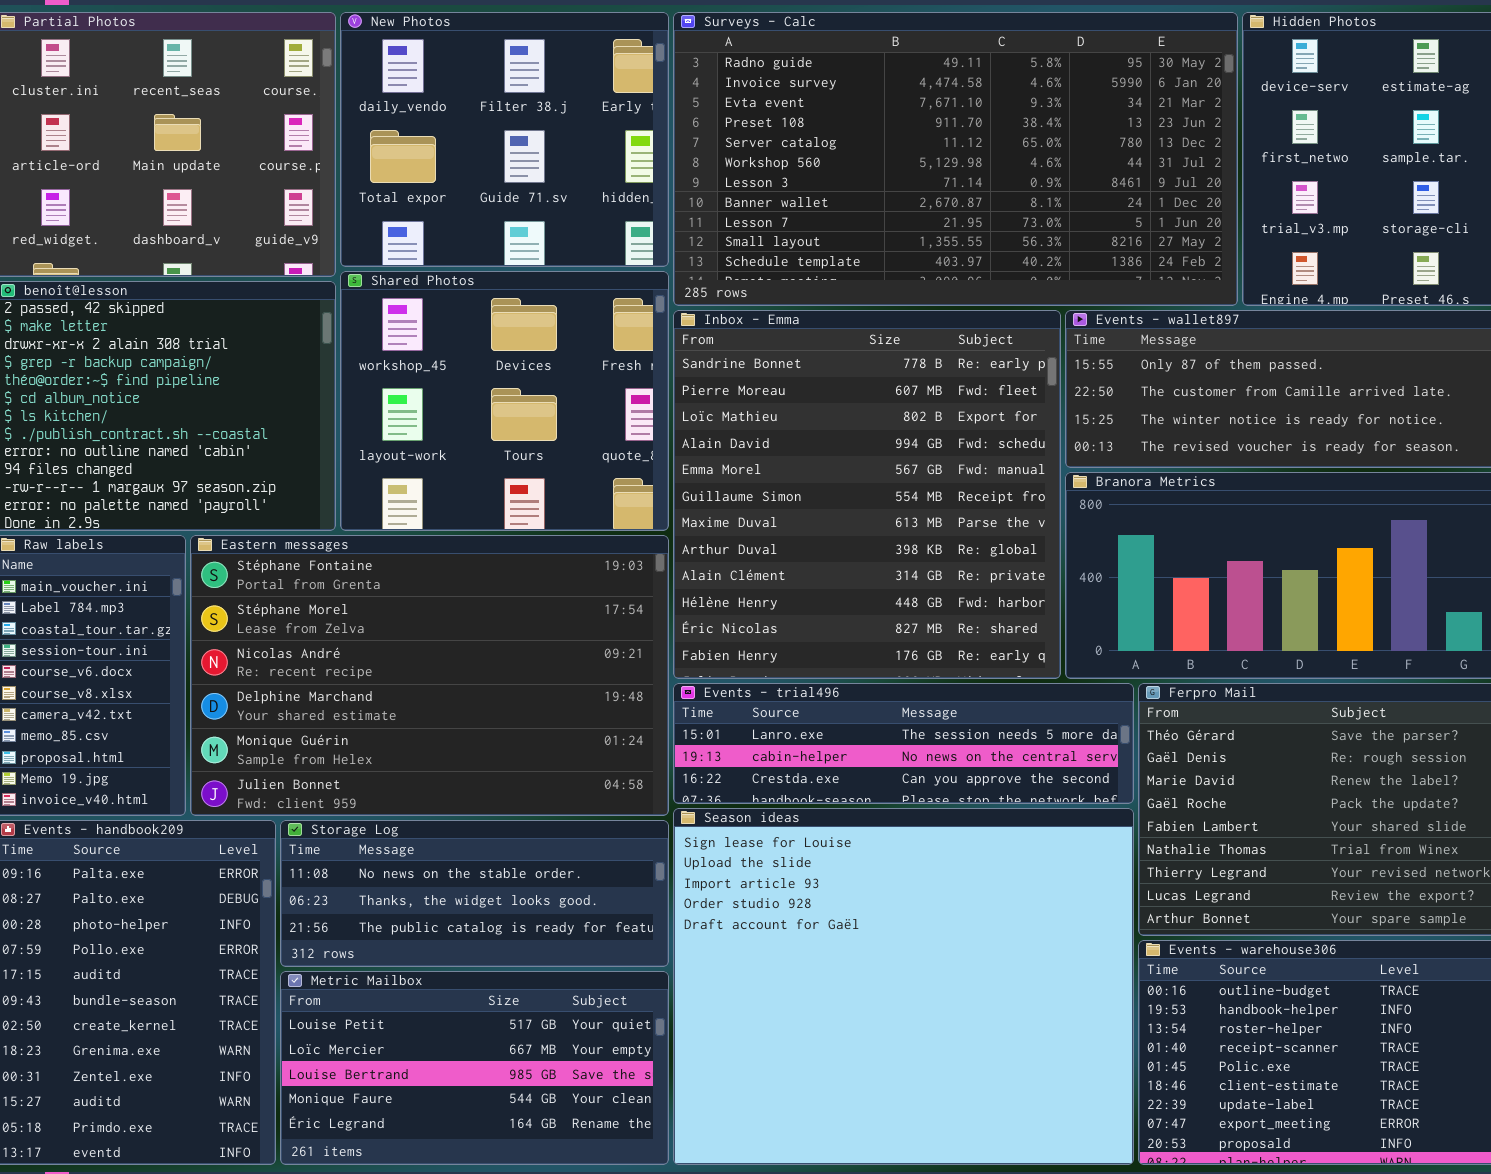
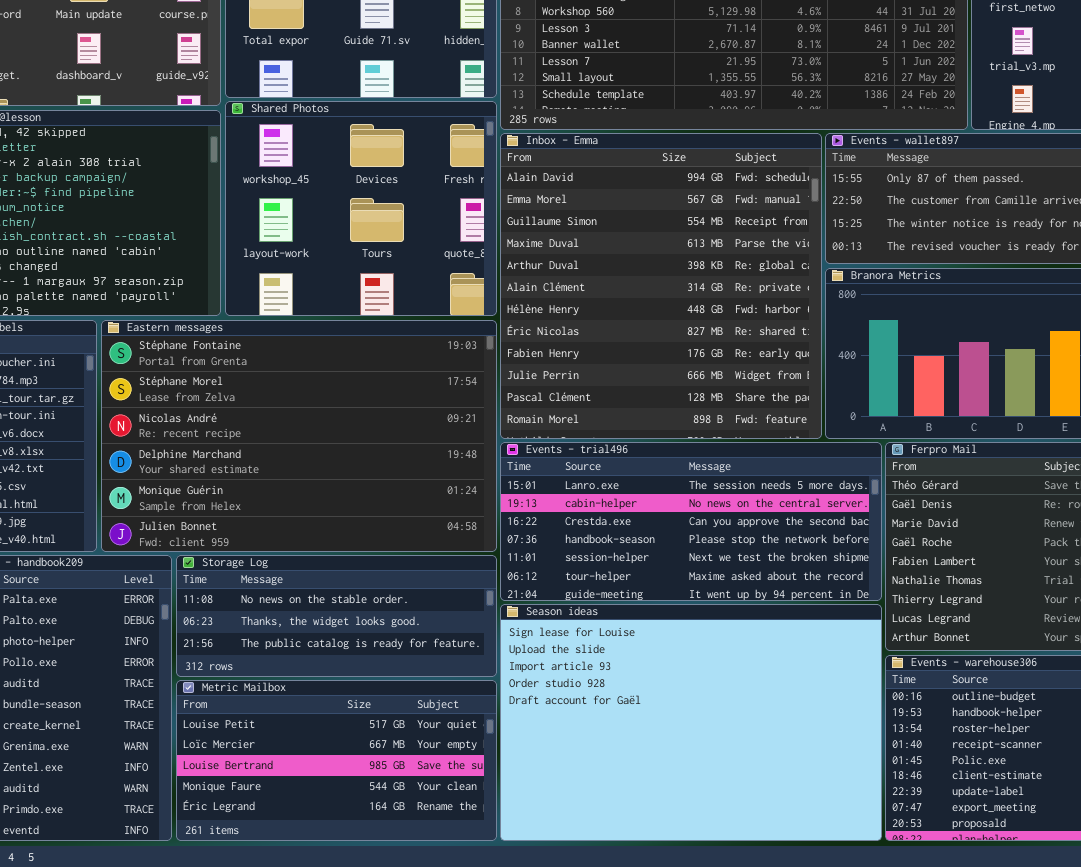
Inbox - Emma: [673,310,1061,679] -> [500,133,822,439], scrolled down 3 rows
Events - trial496: [673,683,1134,804] -> [500,442,882,601], resized
Season ideas: [673,808,1134,1165] -> [500,604,882,841], resized

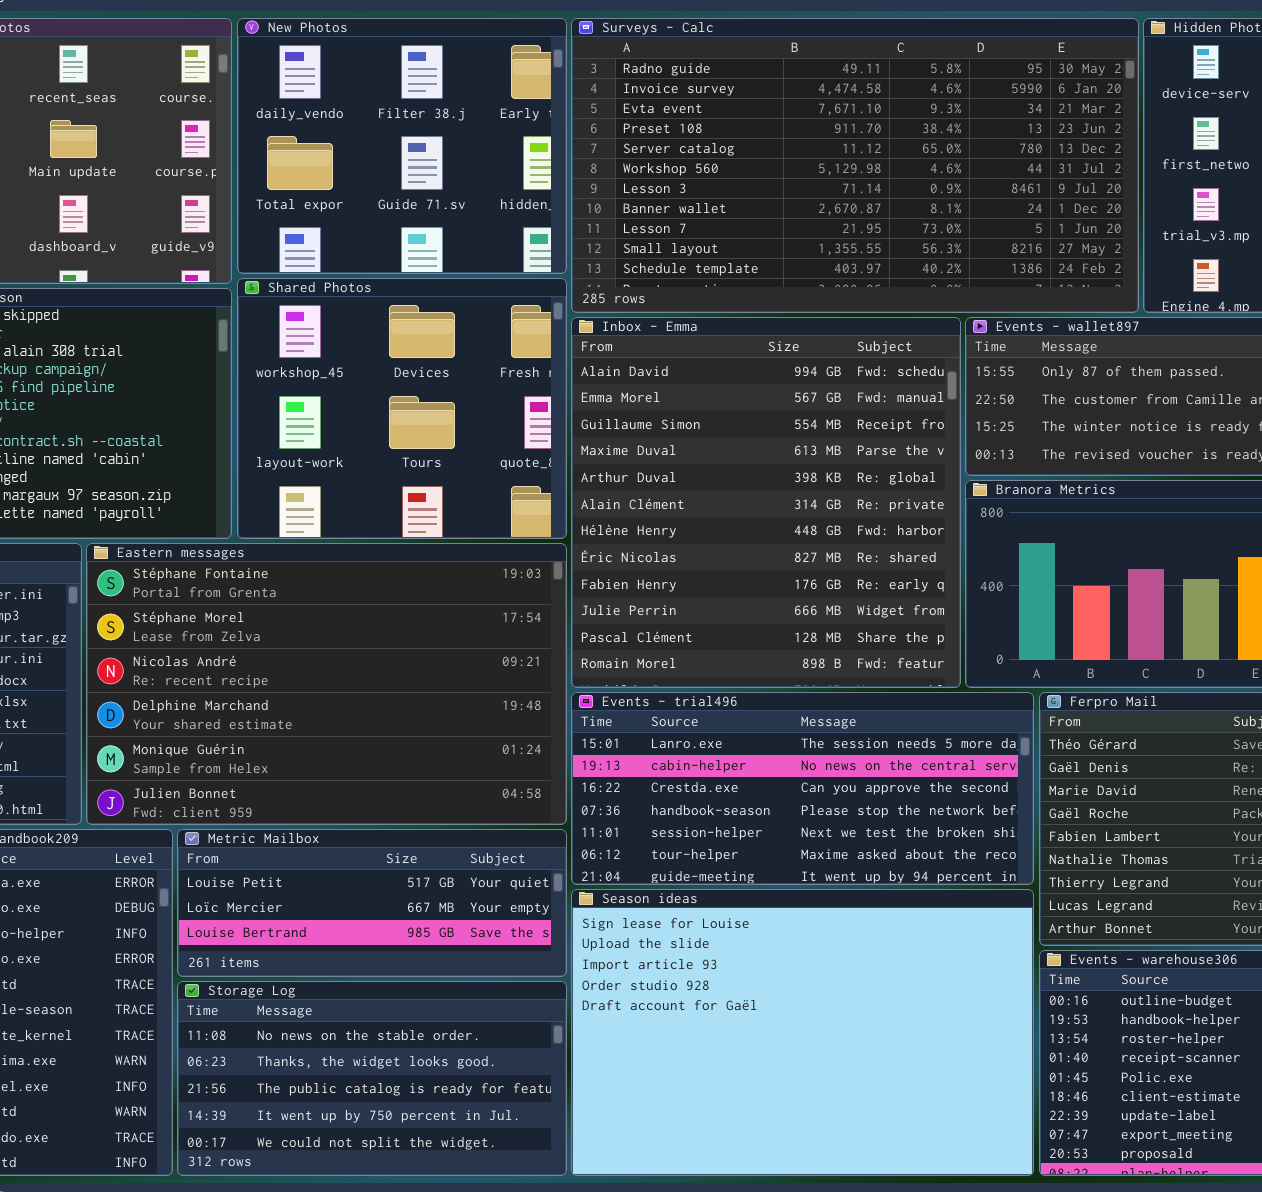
Storage Log: [176,555,497,677] -> [177,981,567,1176], moved, resized
Metric Mailbox: [176,680,497,841] -> [177,829,567,977], moved, resized

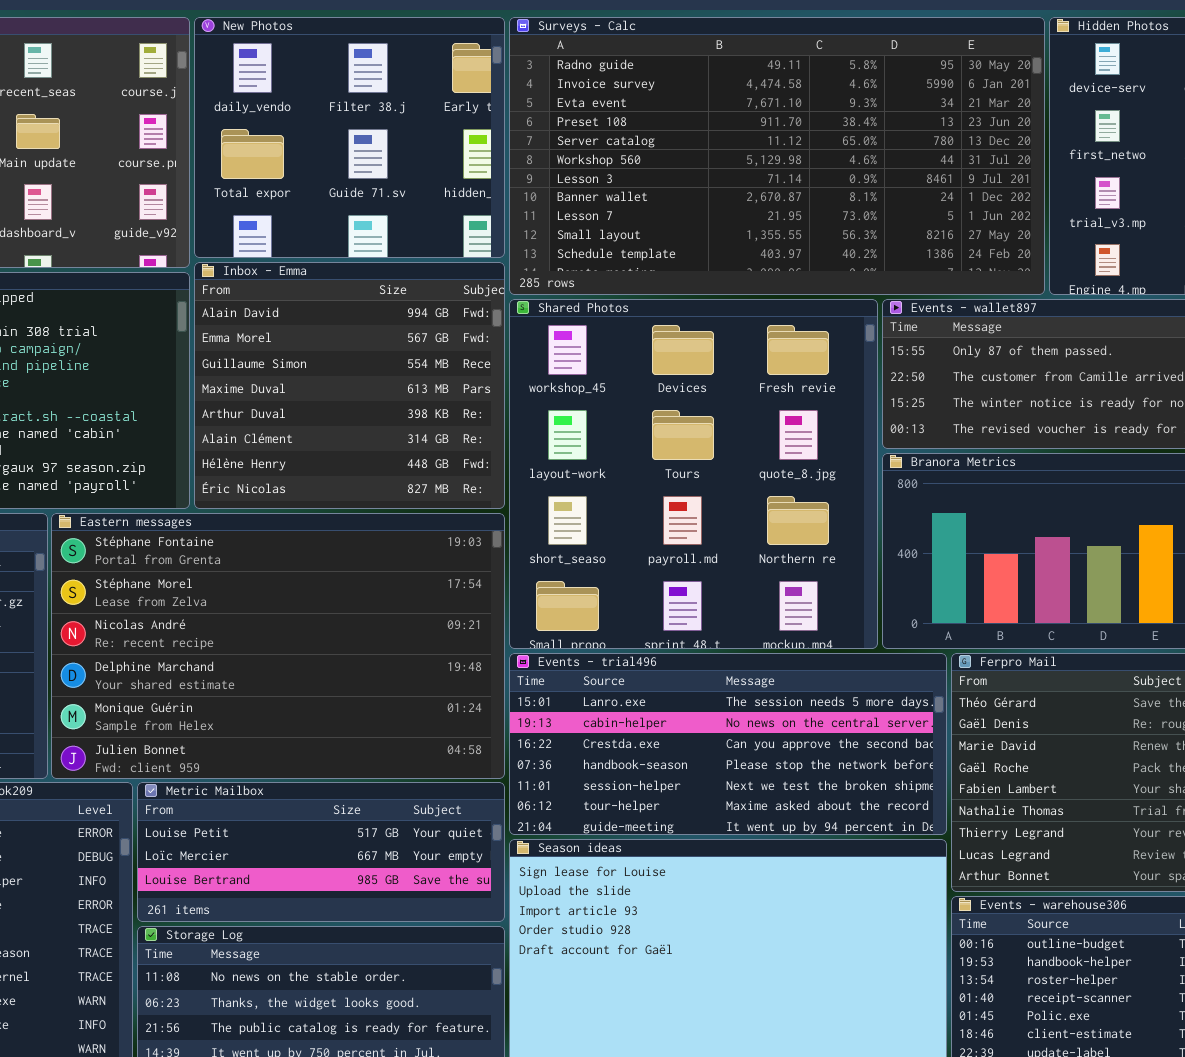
Shared Photos: [237,278,567,539] -> [509,299,878,649], moved, resized
Inbox - Emma: [571,317,961,688] -> [194,262,505,509], moved, resized

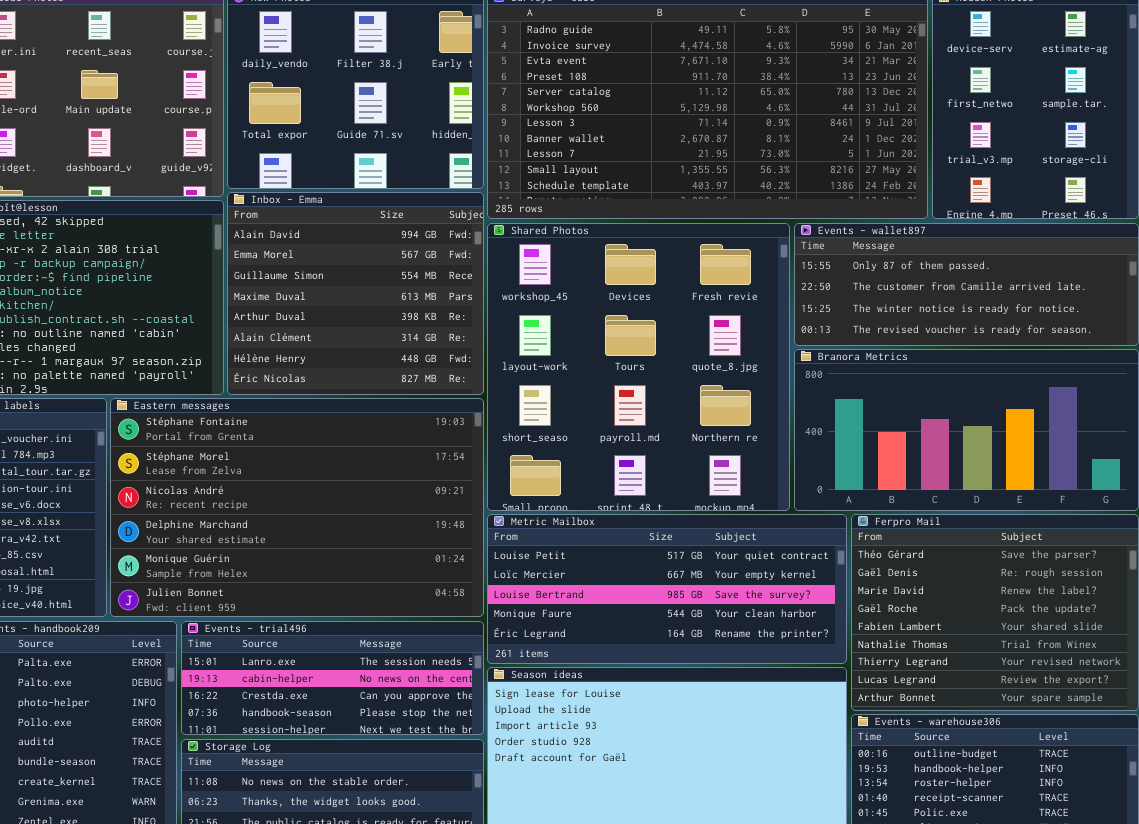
Events - trial496: [509,653,947,835] -> [181,621,484,735], moved, resized
Metric Mailbox: [137,782,505,922] -> [487,514,847,664], moved, resized

